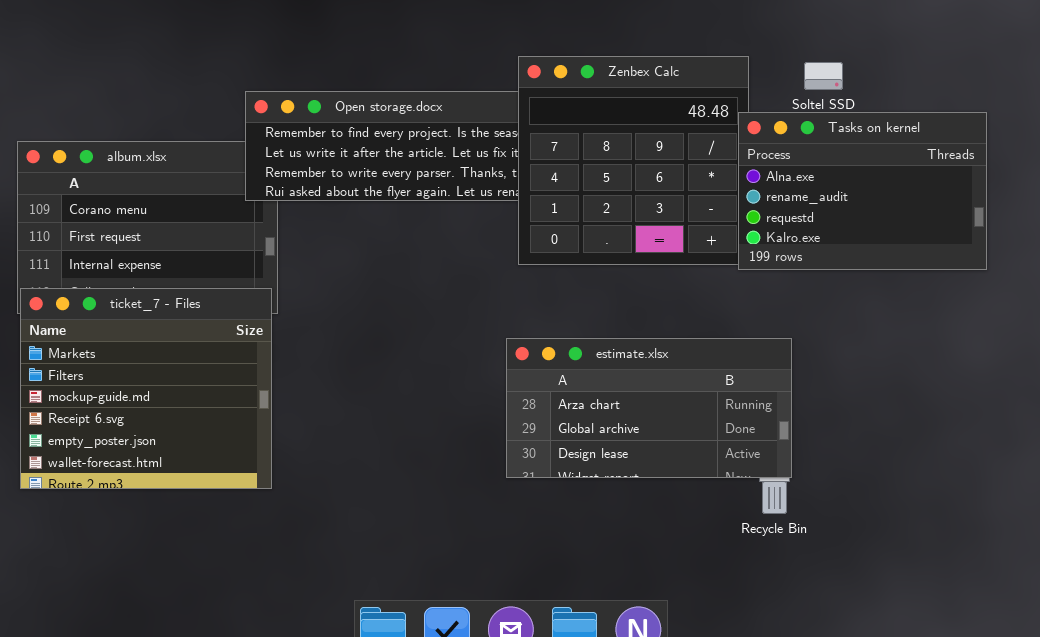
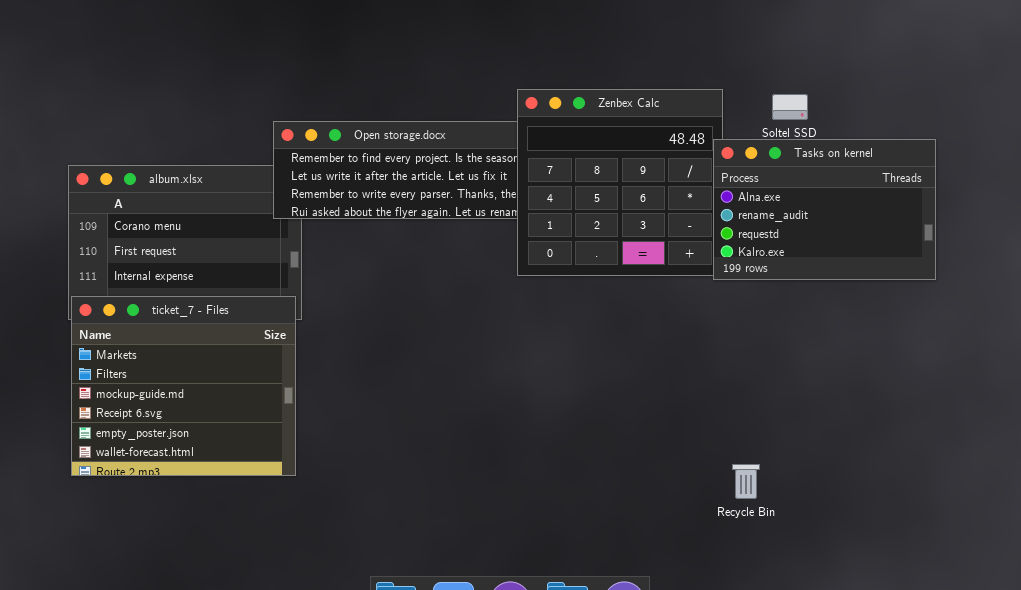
estimate.xlsx: [506,338,792,478] -> none, closed

